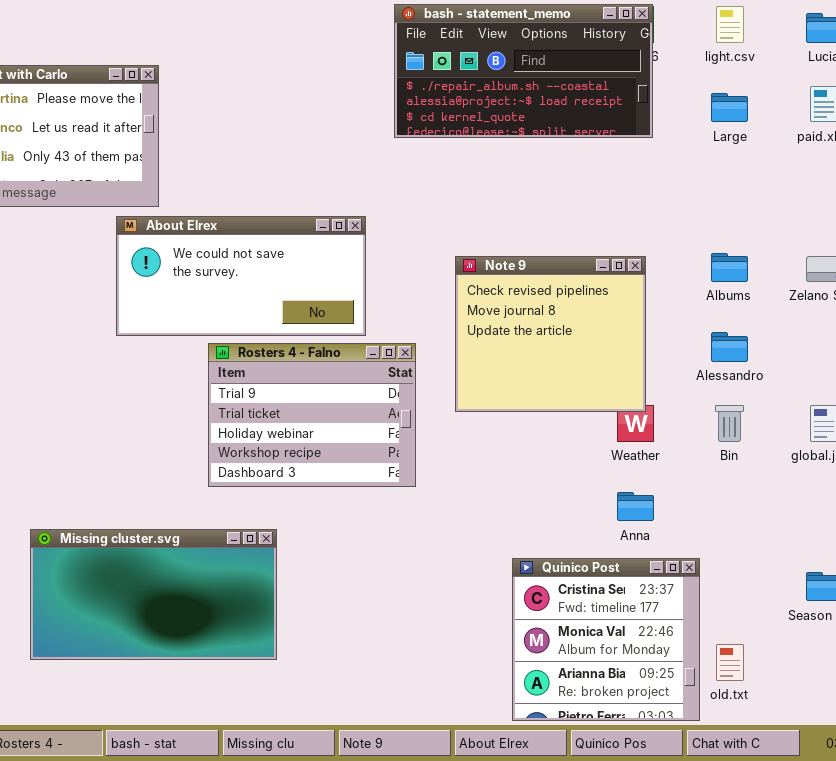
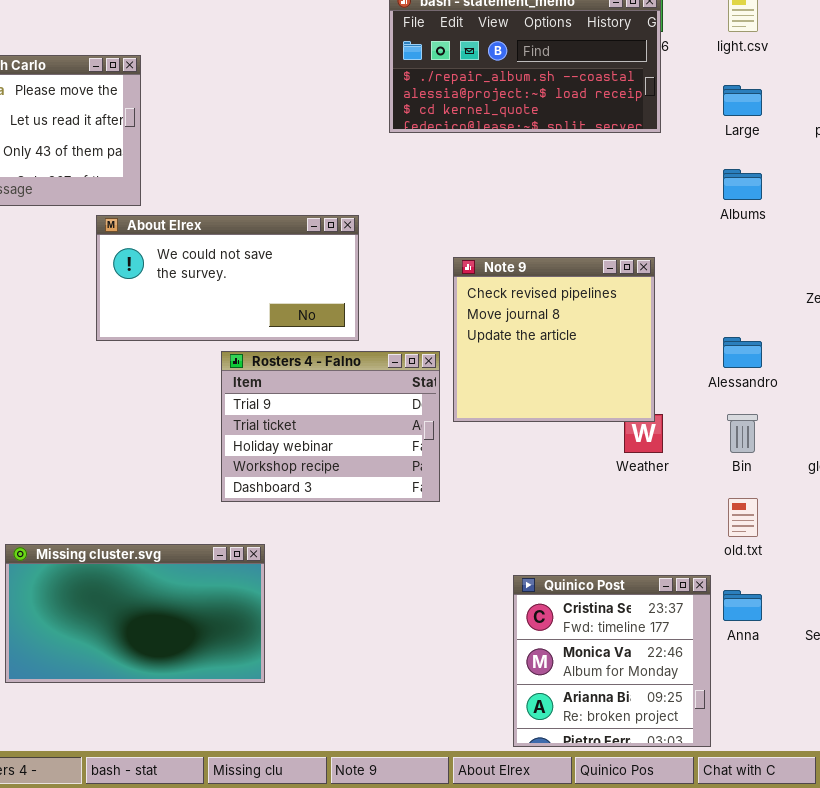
Albums: [711,253,748,282] -> [723,169,762,200], moved
Rosters 4 - Falno: [208,343,416,487] -> [221,351,440,502], moved
Anna: [617,492,654,521] -> [723,590,762,621], moved
old.txt: [716,644,744,681] -> [728,498,758,537], moved

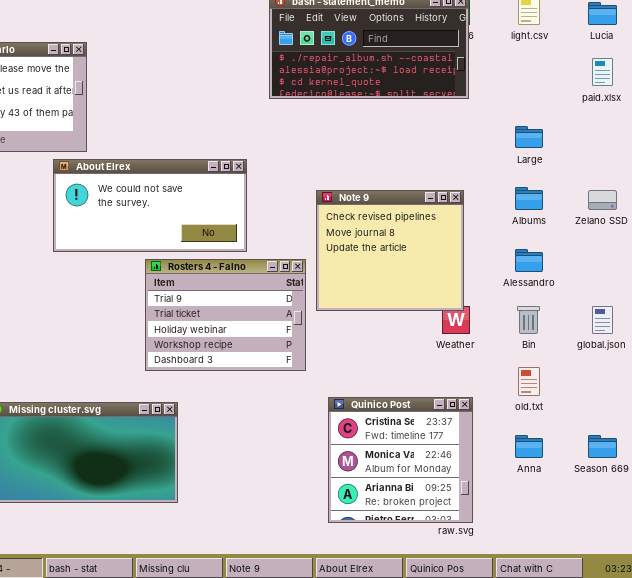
Large: [723,85,762,116] -> [515,126,543,148], moved
Albums: [723,169,762,200] -> [515,187,543,210], moved
Quinico Post: [513,575,711,747] -> [328,397,473,523], moved

